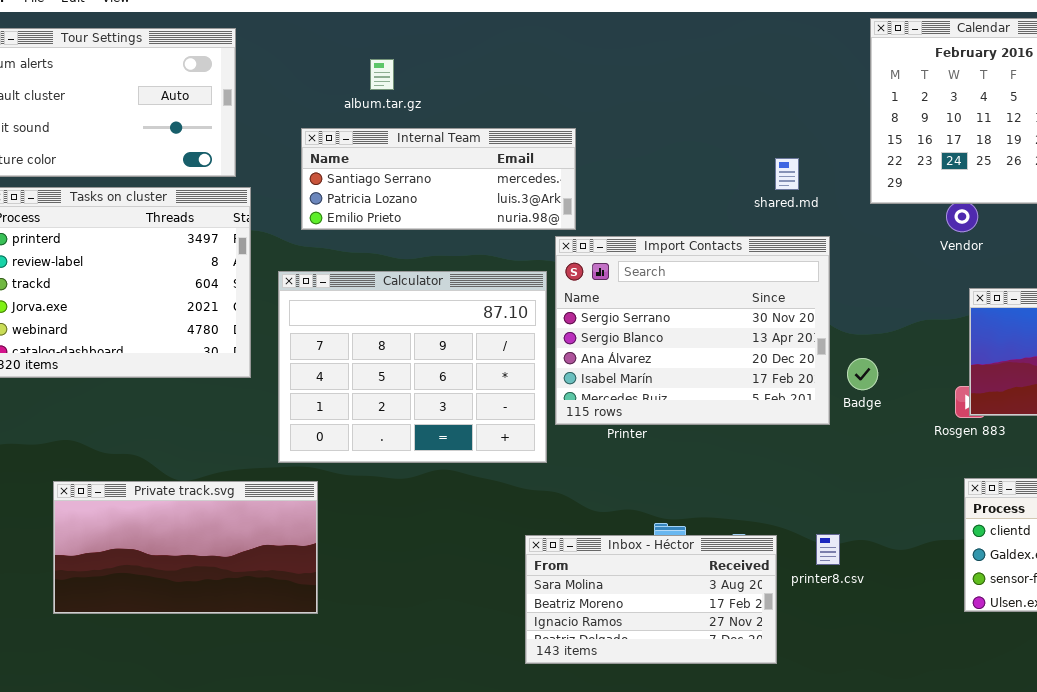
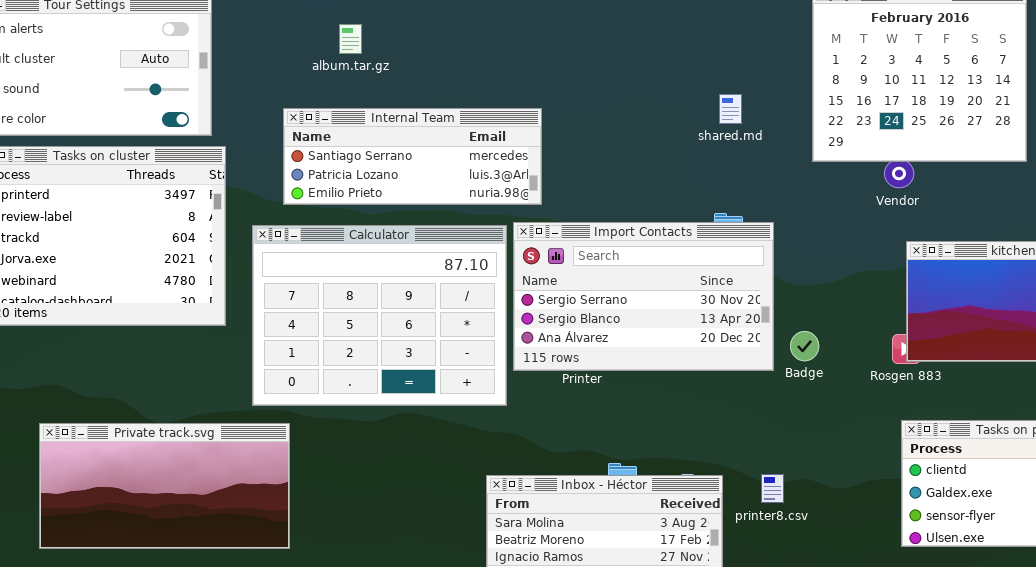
Internal Team: [301,128,576,230] -> [283,108,542,205], moved
shared.md: [775,158,799,190] -> [719,94,742,124], moved
Import Contacts: [555,236,830,425] -> [513,222,774,371], resized
Badge: [847,358,878,390] -> [790,331,819,361], moved

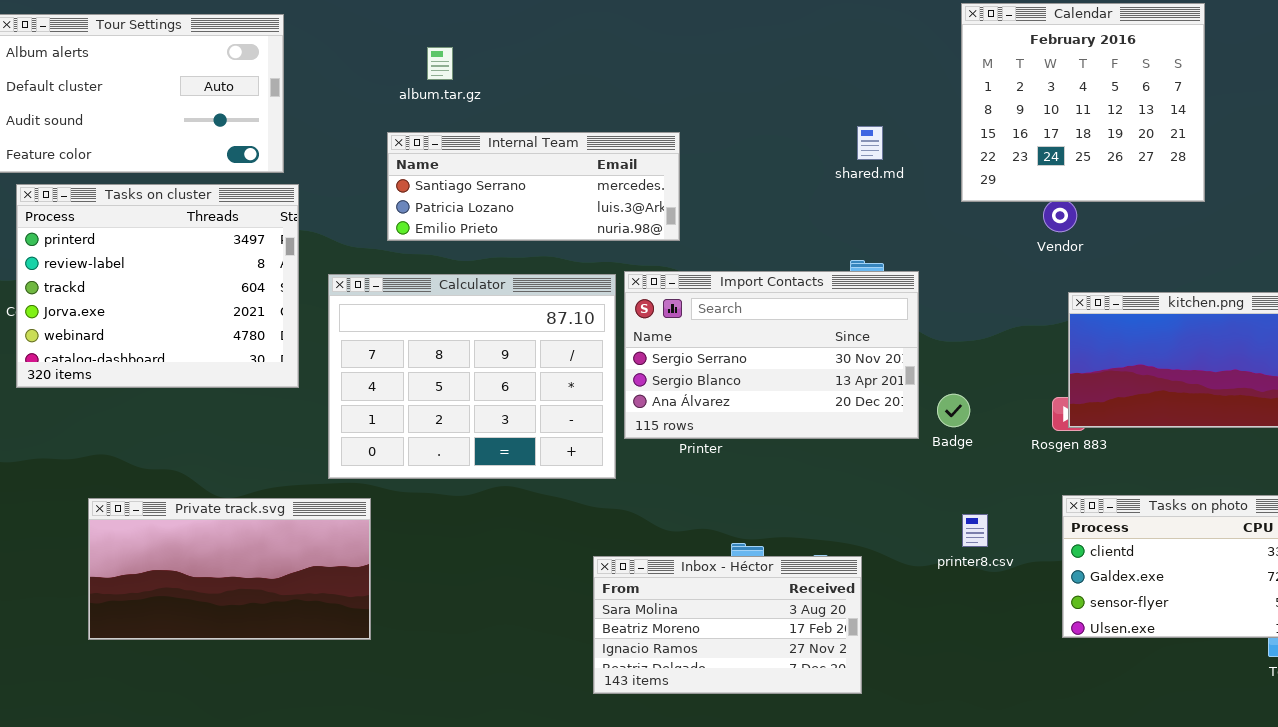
Internal Team: [283,108,542,205] -> [387,132,680,241], moved
printer8.csv: [761,474,784,503] -> [962,514,988,547], moved

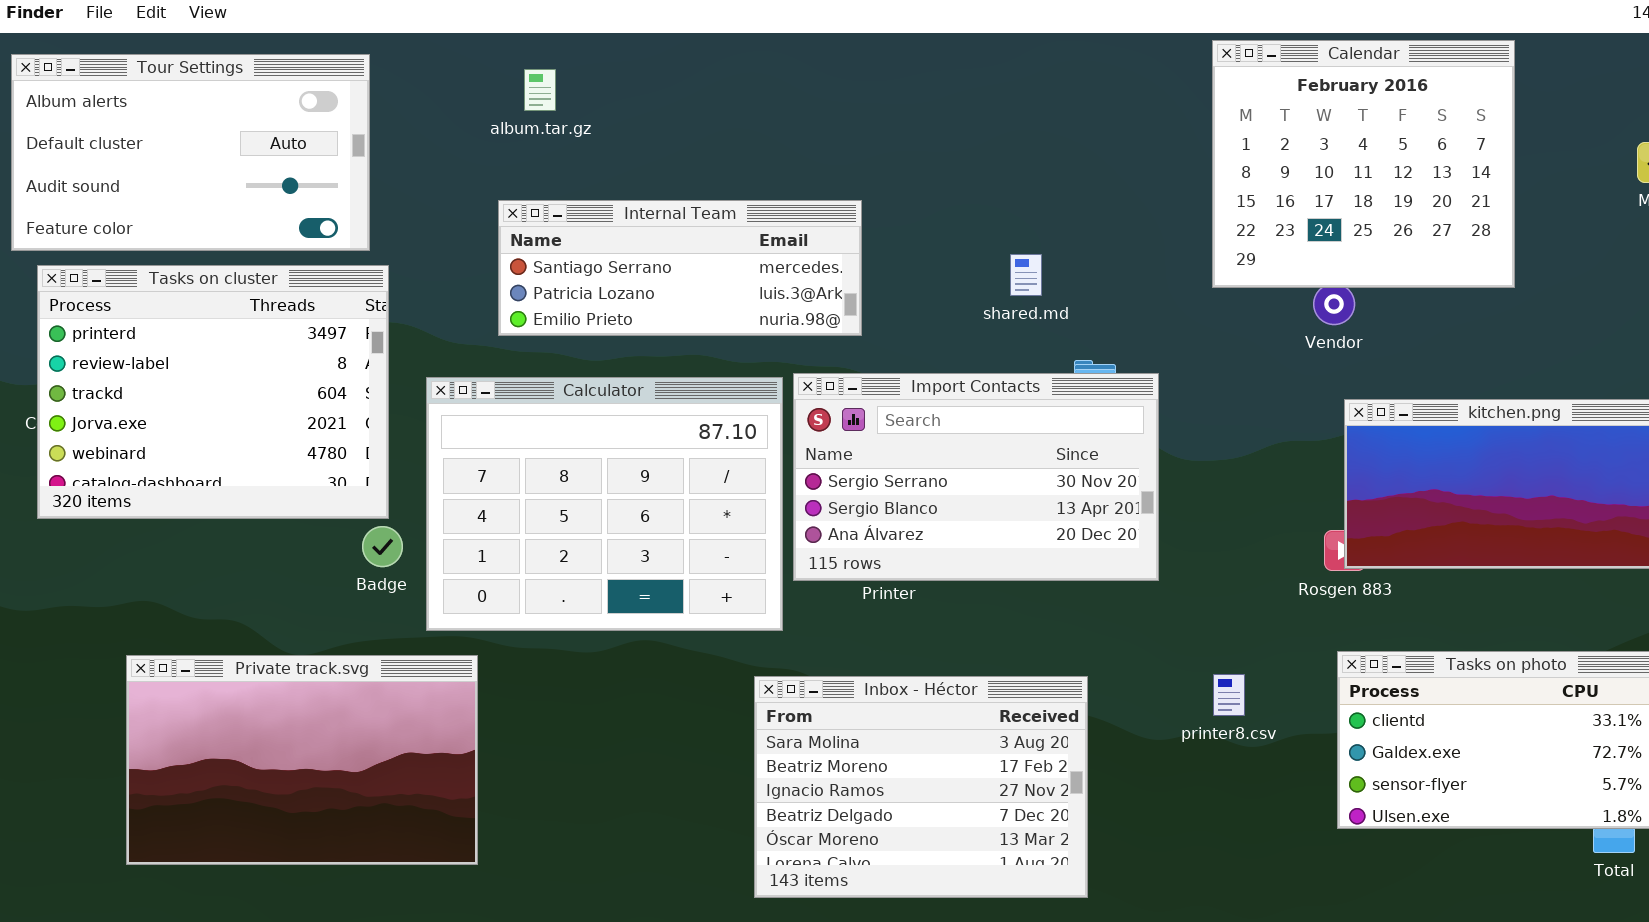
album.tar.gz: [427,47,453,80] -> [524,69,556,111], moved
shared.md: [857,126,883,160] -> [1010,254,1042,296], moved
Badge: [937,394,970,427] -> [362,526,403,567], moved
Private track.svg: [88,498,371,640] -> [126,655,478,865], resized
Inbox - Héctor: [593,556,862,694] -> [754,676,1088,898], resized

